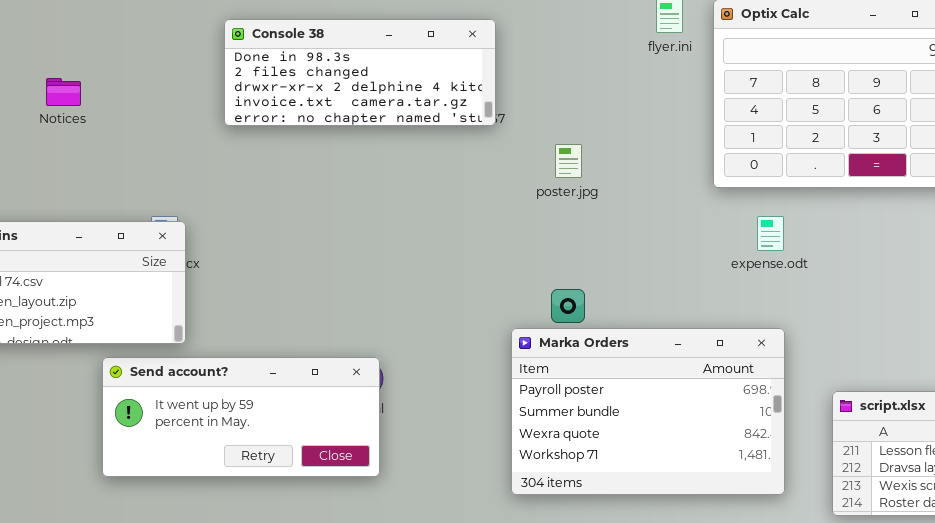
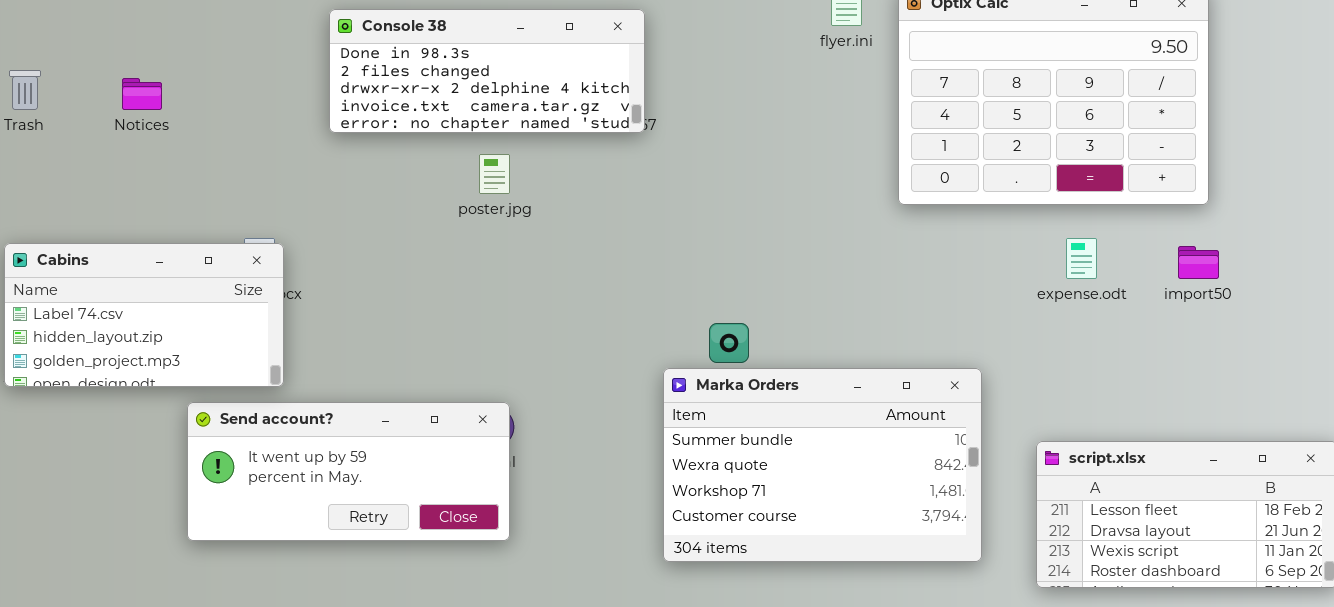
poster.jpg: [555,144,582,178] -> [479,154,510,194], moved
expense.odt: [757,216,784,251] -> [1066,238,1097,279], moved
Marka Orders: [511,328,785,495] -> [663,368,982,562], scrolled down 1 row

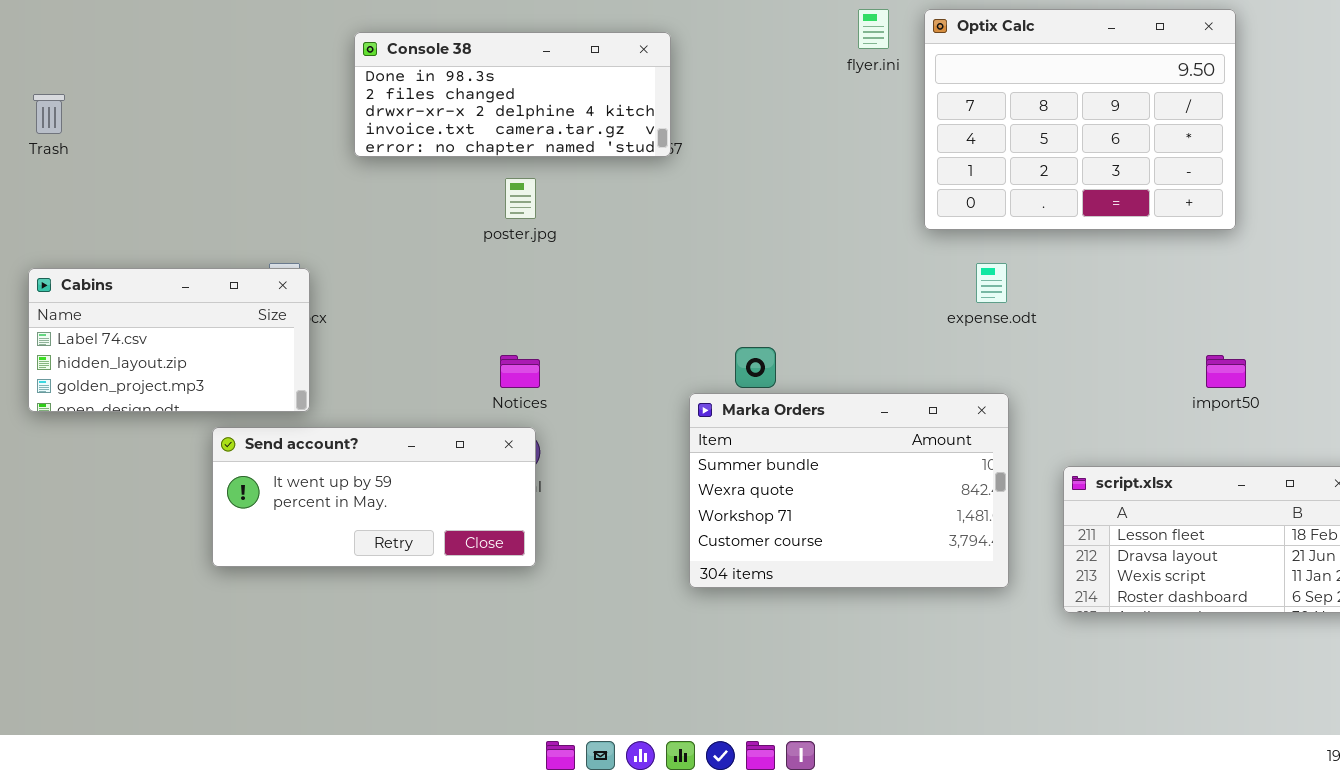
Notices: [122,78,162,110] -> [500,355,540,388], moved
expense.odt: [1066,238,1097,279] -> [976,263,1007,303], moved
import50: [1178,246,1219,279] -> [1206,355,1246,388], moved

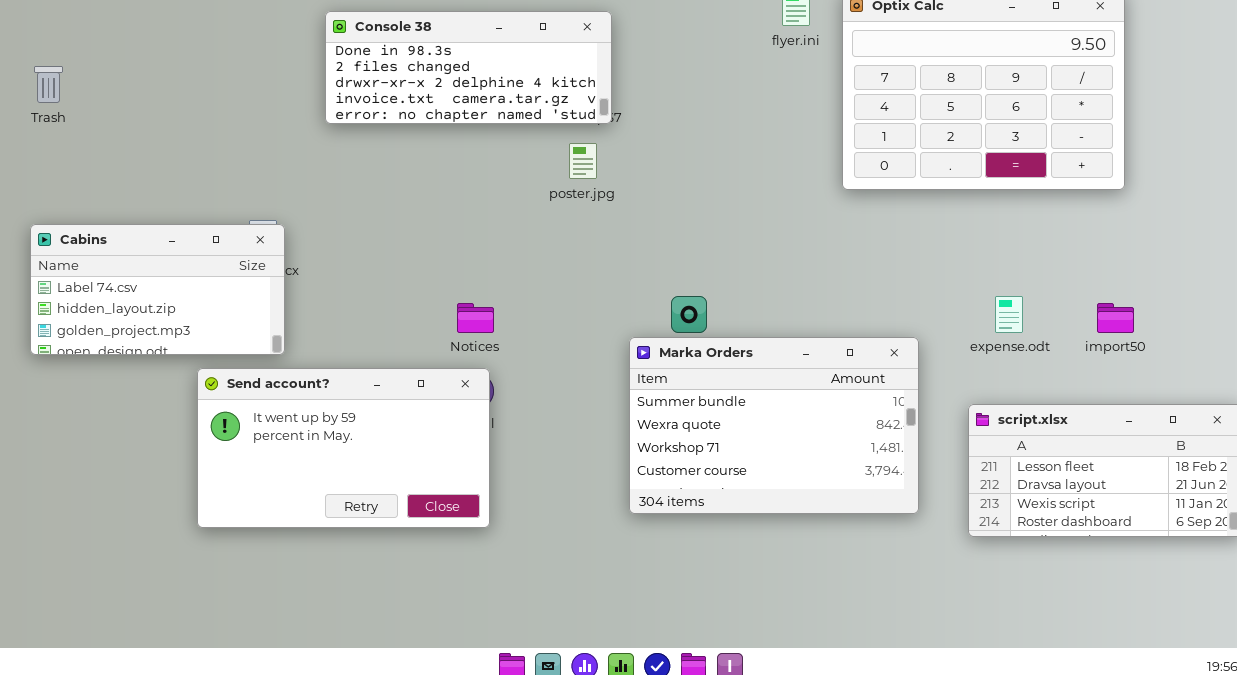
poster.jpg: [505,178,536,219] -> [569,143,597,179], moved
expense.odt: [976,263,1007,303] -> [995,296,1023,333], moved
Send account?: [212,427,536,567] -> [197,368,490,528], resized

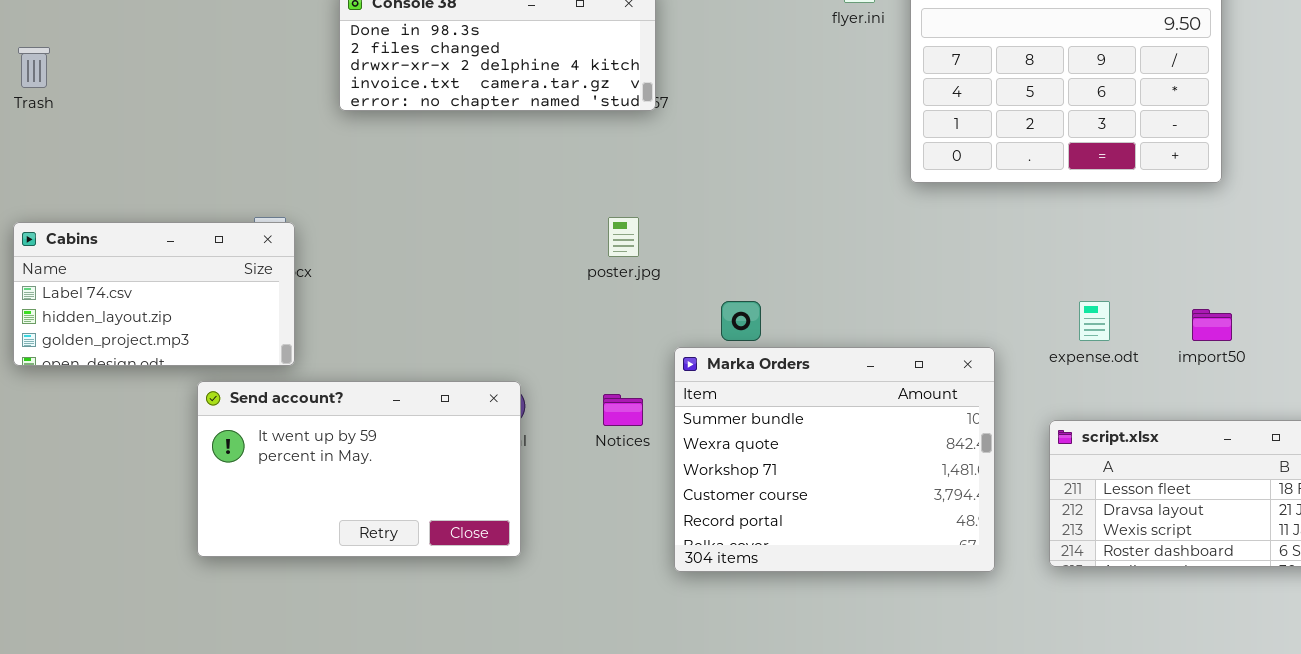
poster.jpg: [569,143,597,179] -> [608,217,639,257], moved
Notices: [457,303,494,333] -> [603,394,643,426], moved
Marka Orders: [629,337,919,514] -> [674,347,995,572], resized

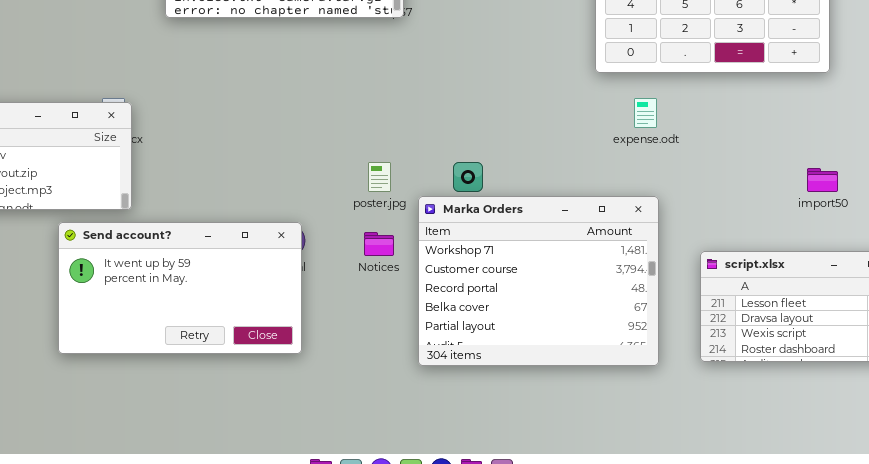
poster.jpg: [608,217,639,257] -> [368,162,391,192], moved
expense.odt: [1079,301,1110,341] -> [634,98,657,128], moved
Marka Orders: [674,347,995,572] -> [418,196,659,366], scrolled down 2 rows

